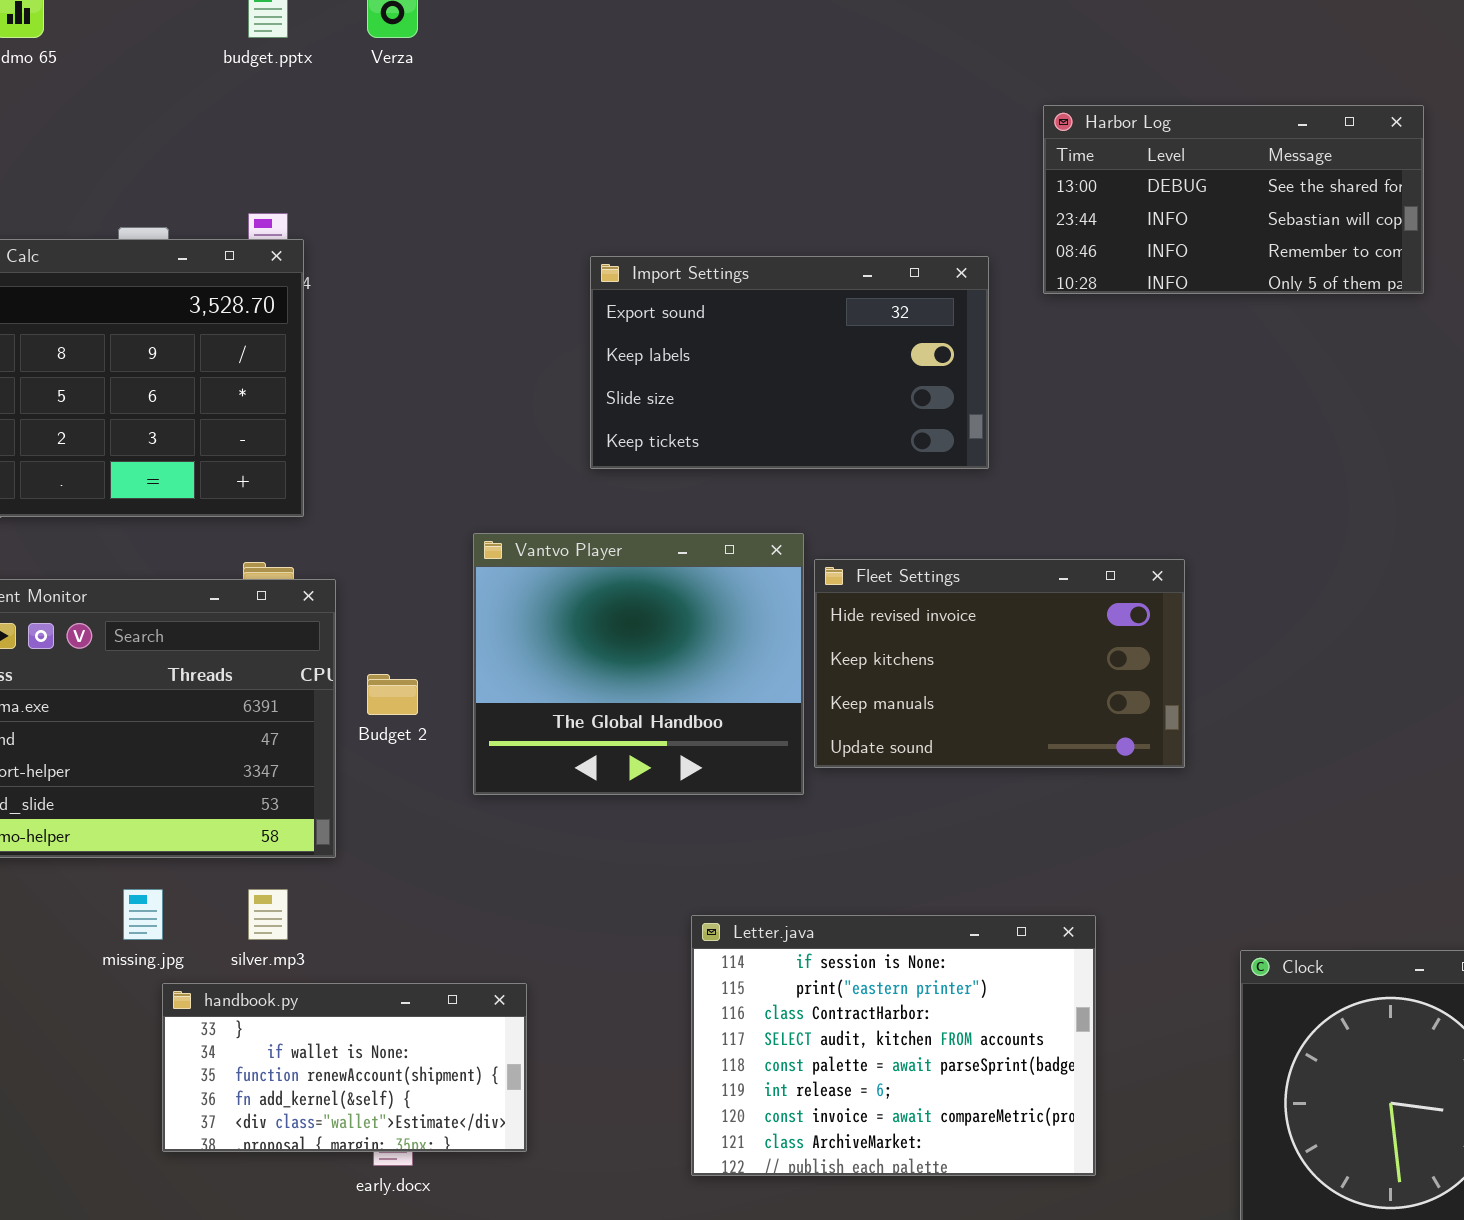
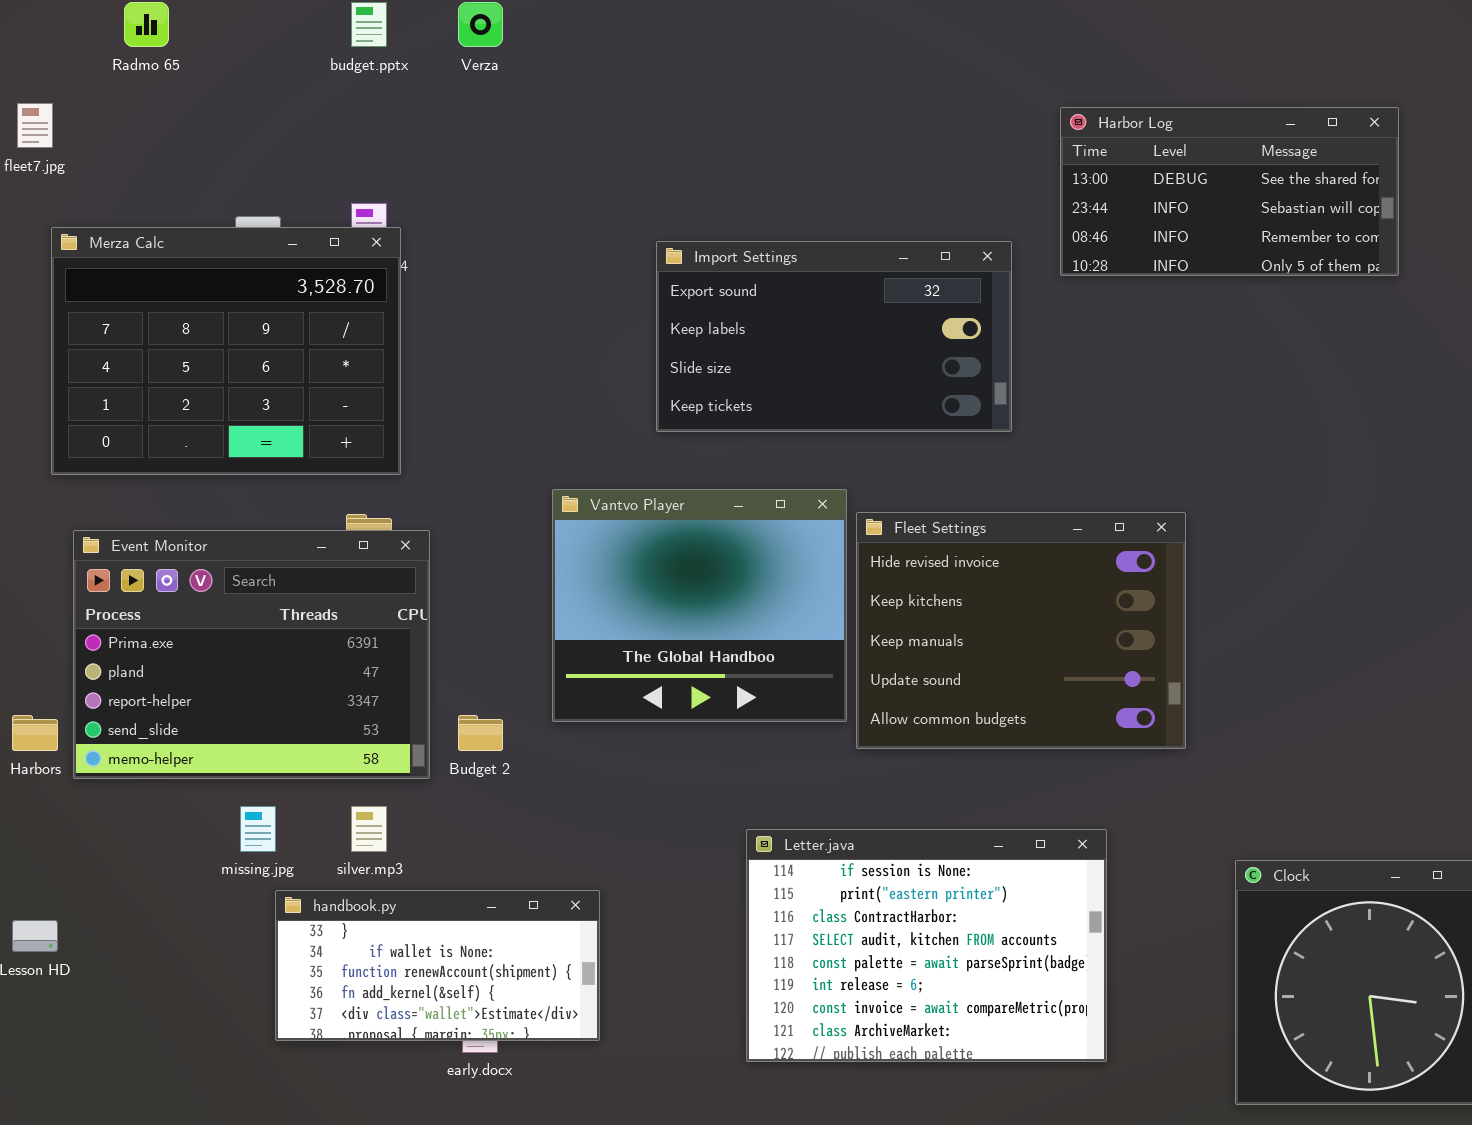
Fleet Settings: [814,559,1185,768] -> [856,512,1186,749], resized
Budget 2: [367,674,418,715] -> [458,715,503,751], moved

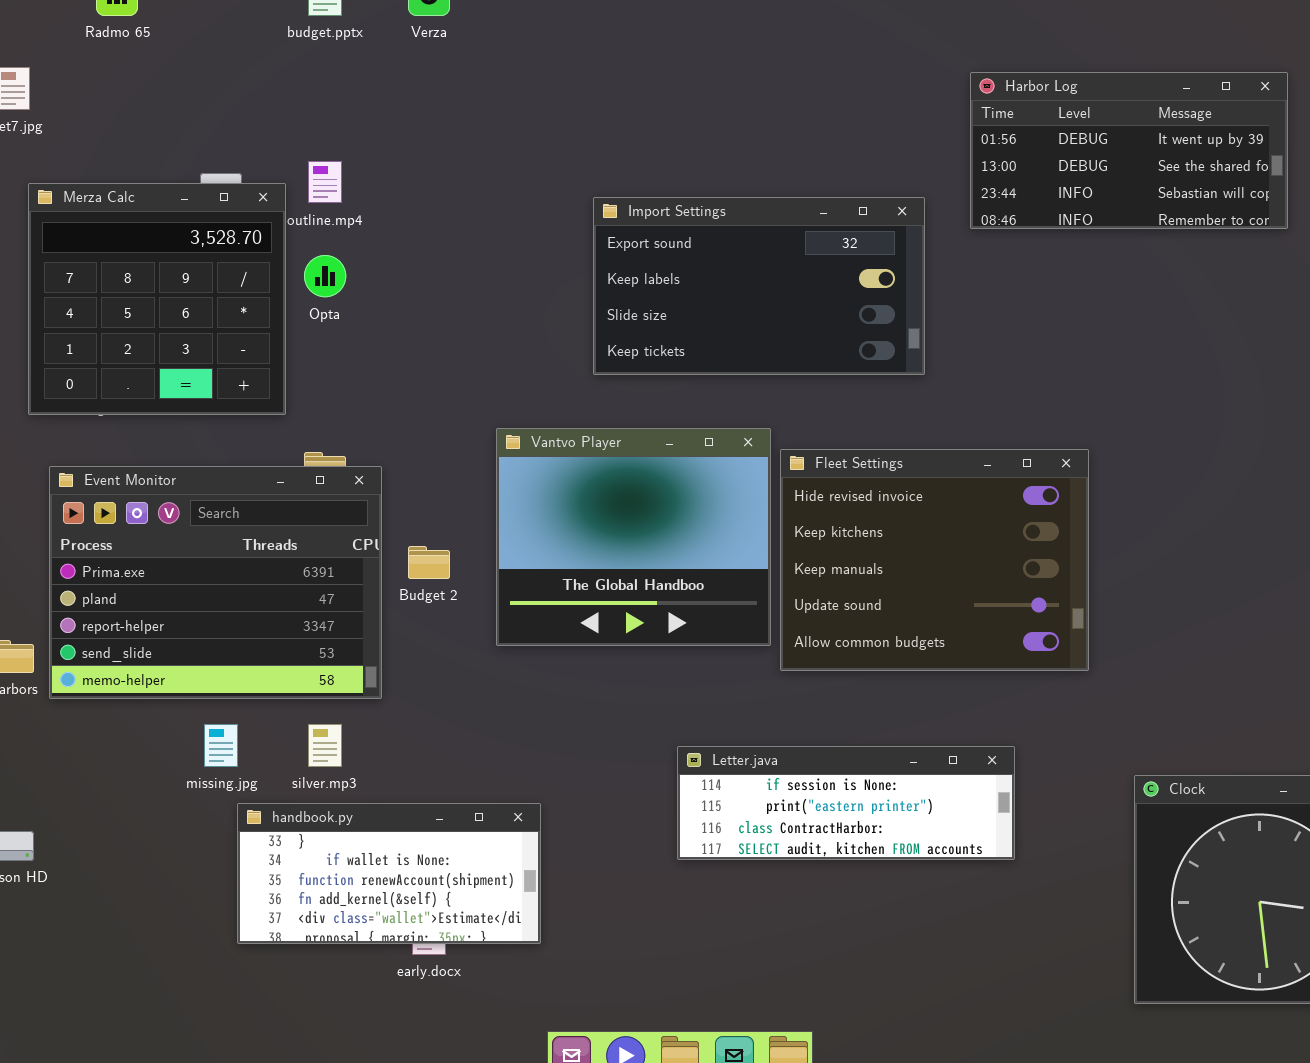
Harbor Log: [1060,107,1399,276] -> [970,72,1288,229], scrolled up 1 row
Merza Calc: [51,227,401,475] -> [28,183,286,415], resized
Budget 2: [458,715,503,751] -> [408,546,450,579], moved
Letter.java: [746,829,1107,1062] -> [677,746,1015,860], resized

